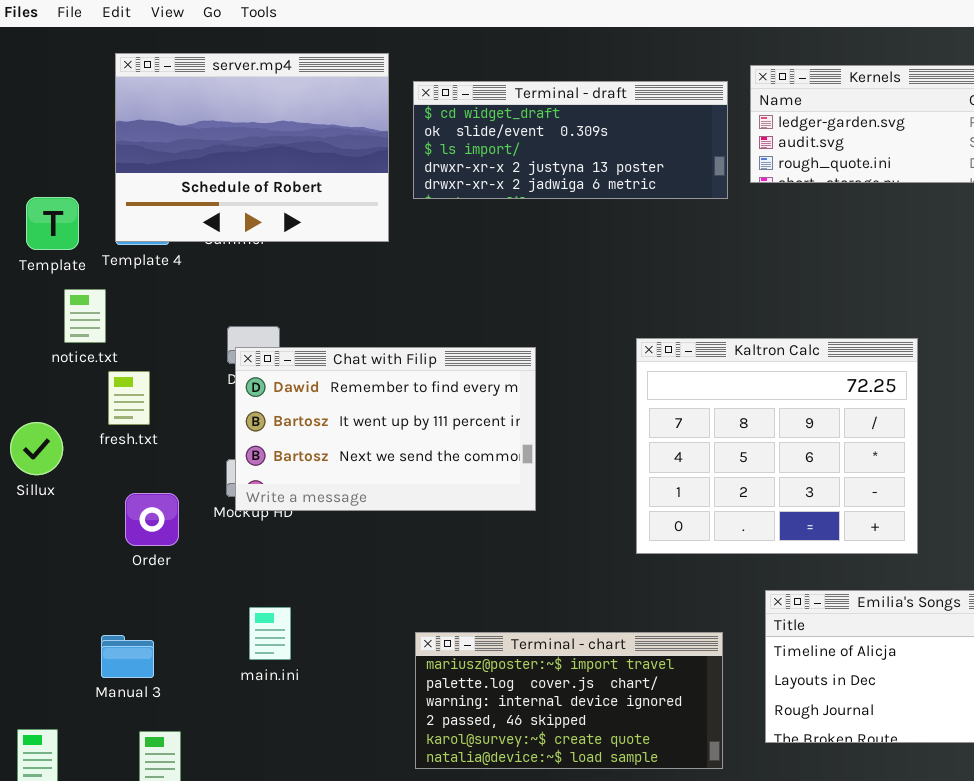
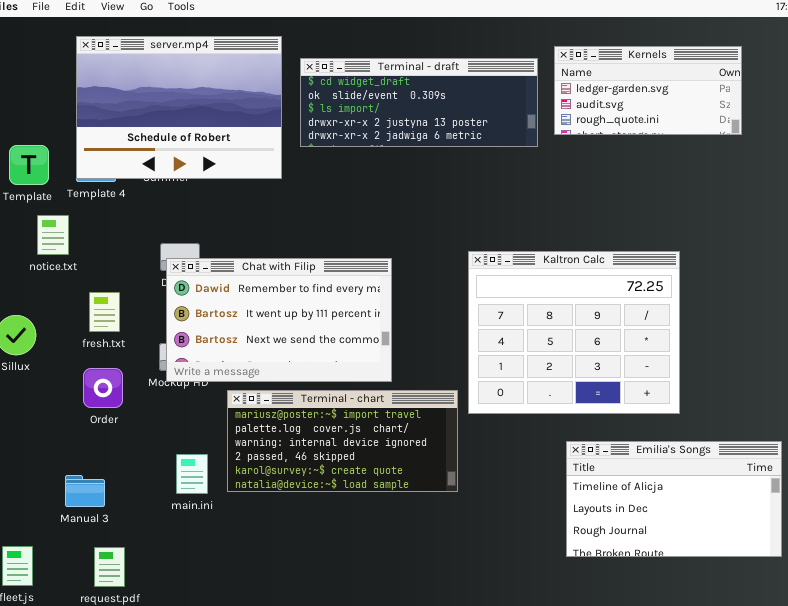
fresh.txt: [108,371,150,425] -> [89,292,120,332], moved
Terminal - chart: [415,632,723,769] -> [227,390,458,492], moved

